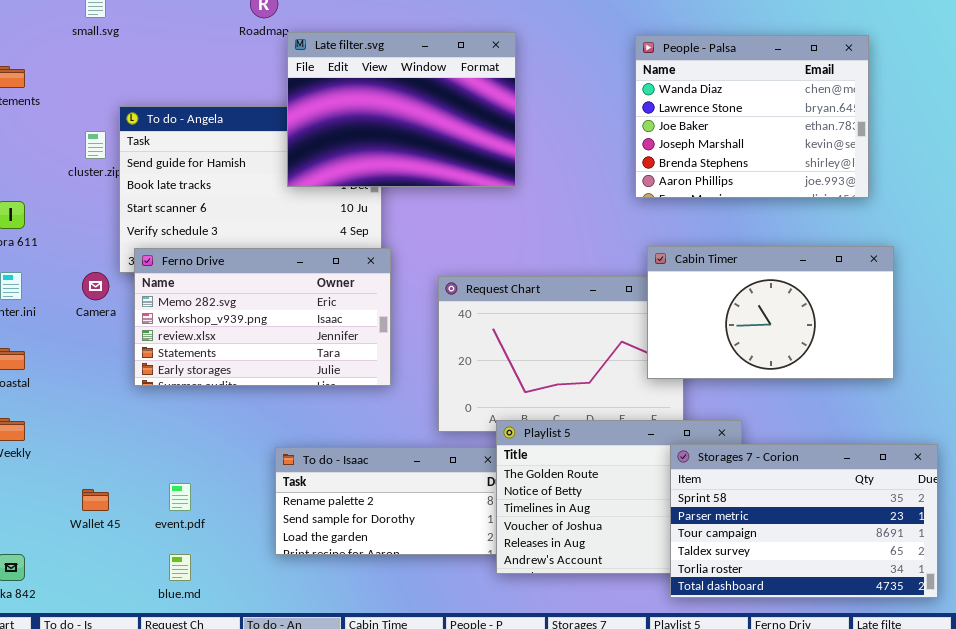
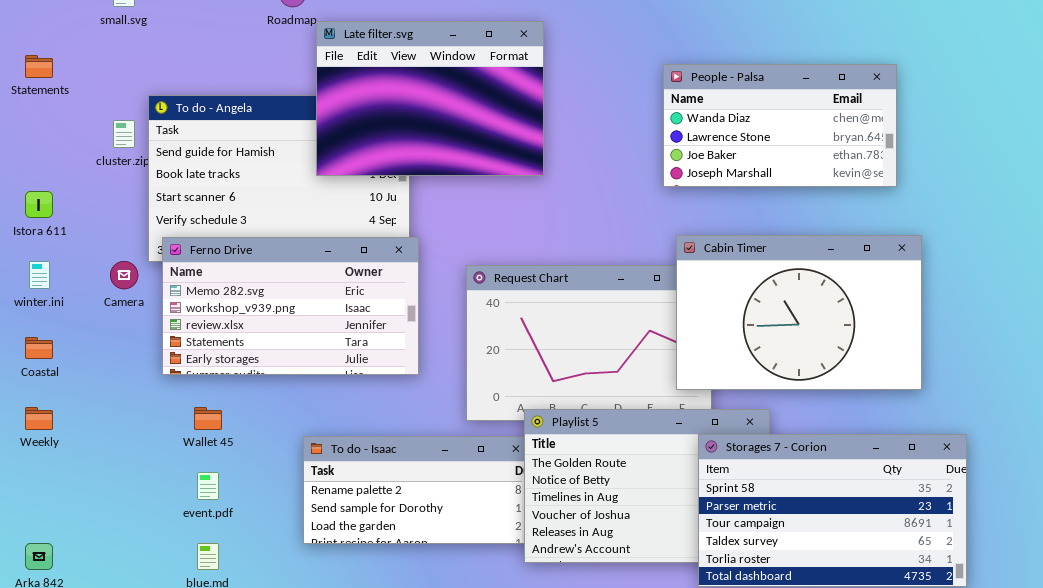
People - Palsa: [635,35,869,198] -> [663,64,897,187], resized
Cabin Timer: [647,246,894,379] -> [676,235,922,390], resized
Wallet 45: [82,489,109,511] -> [194,407,222,430], moved

